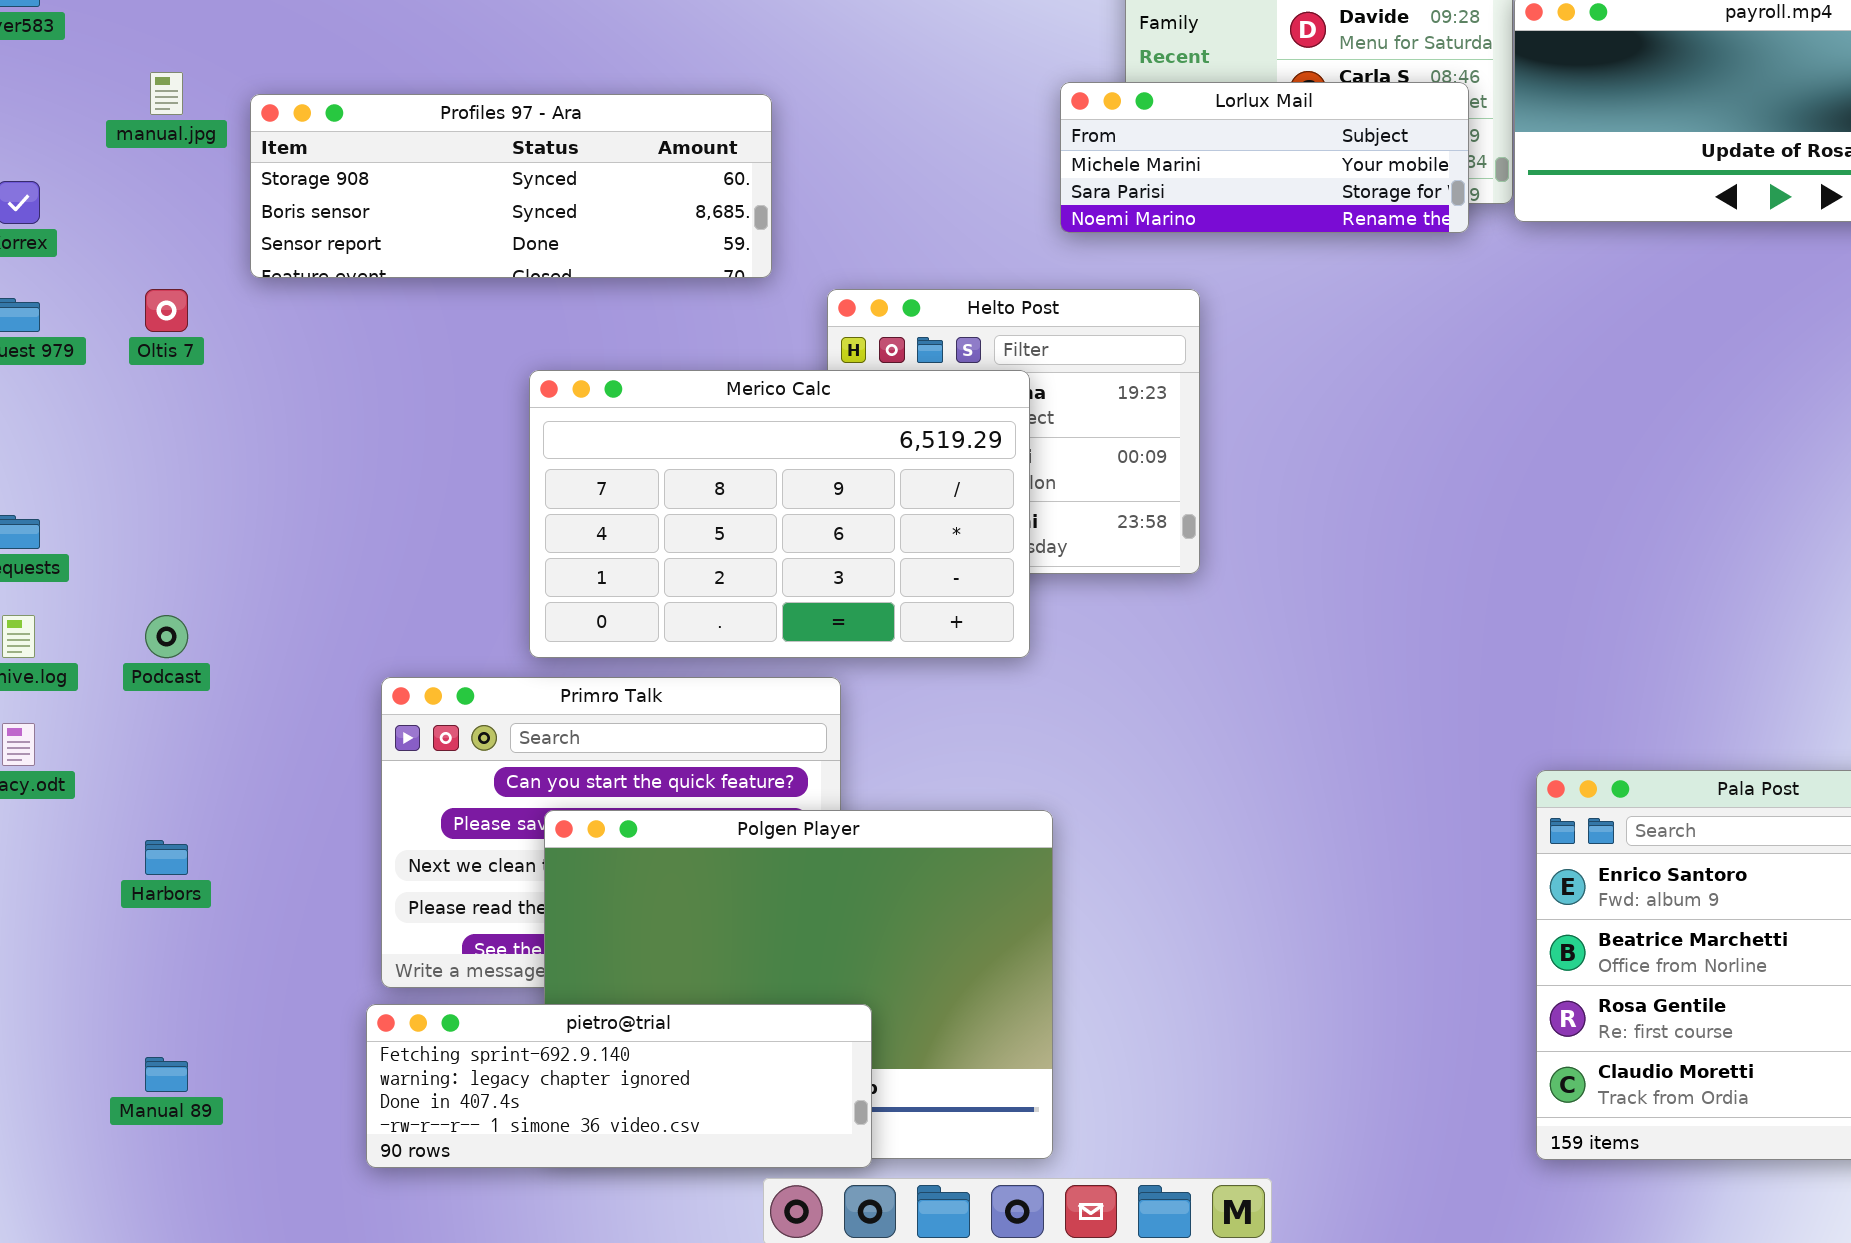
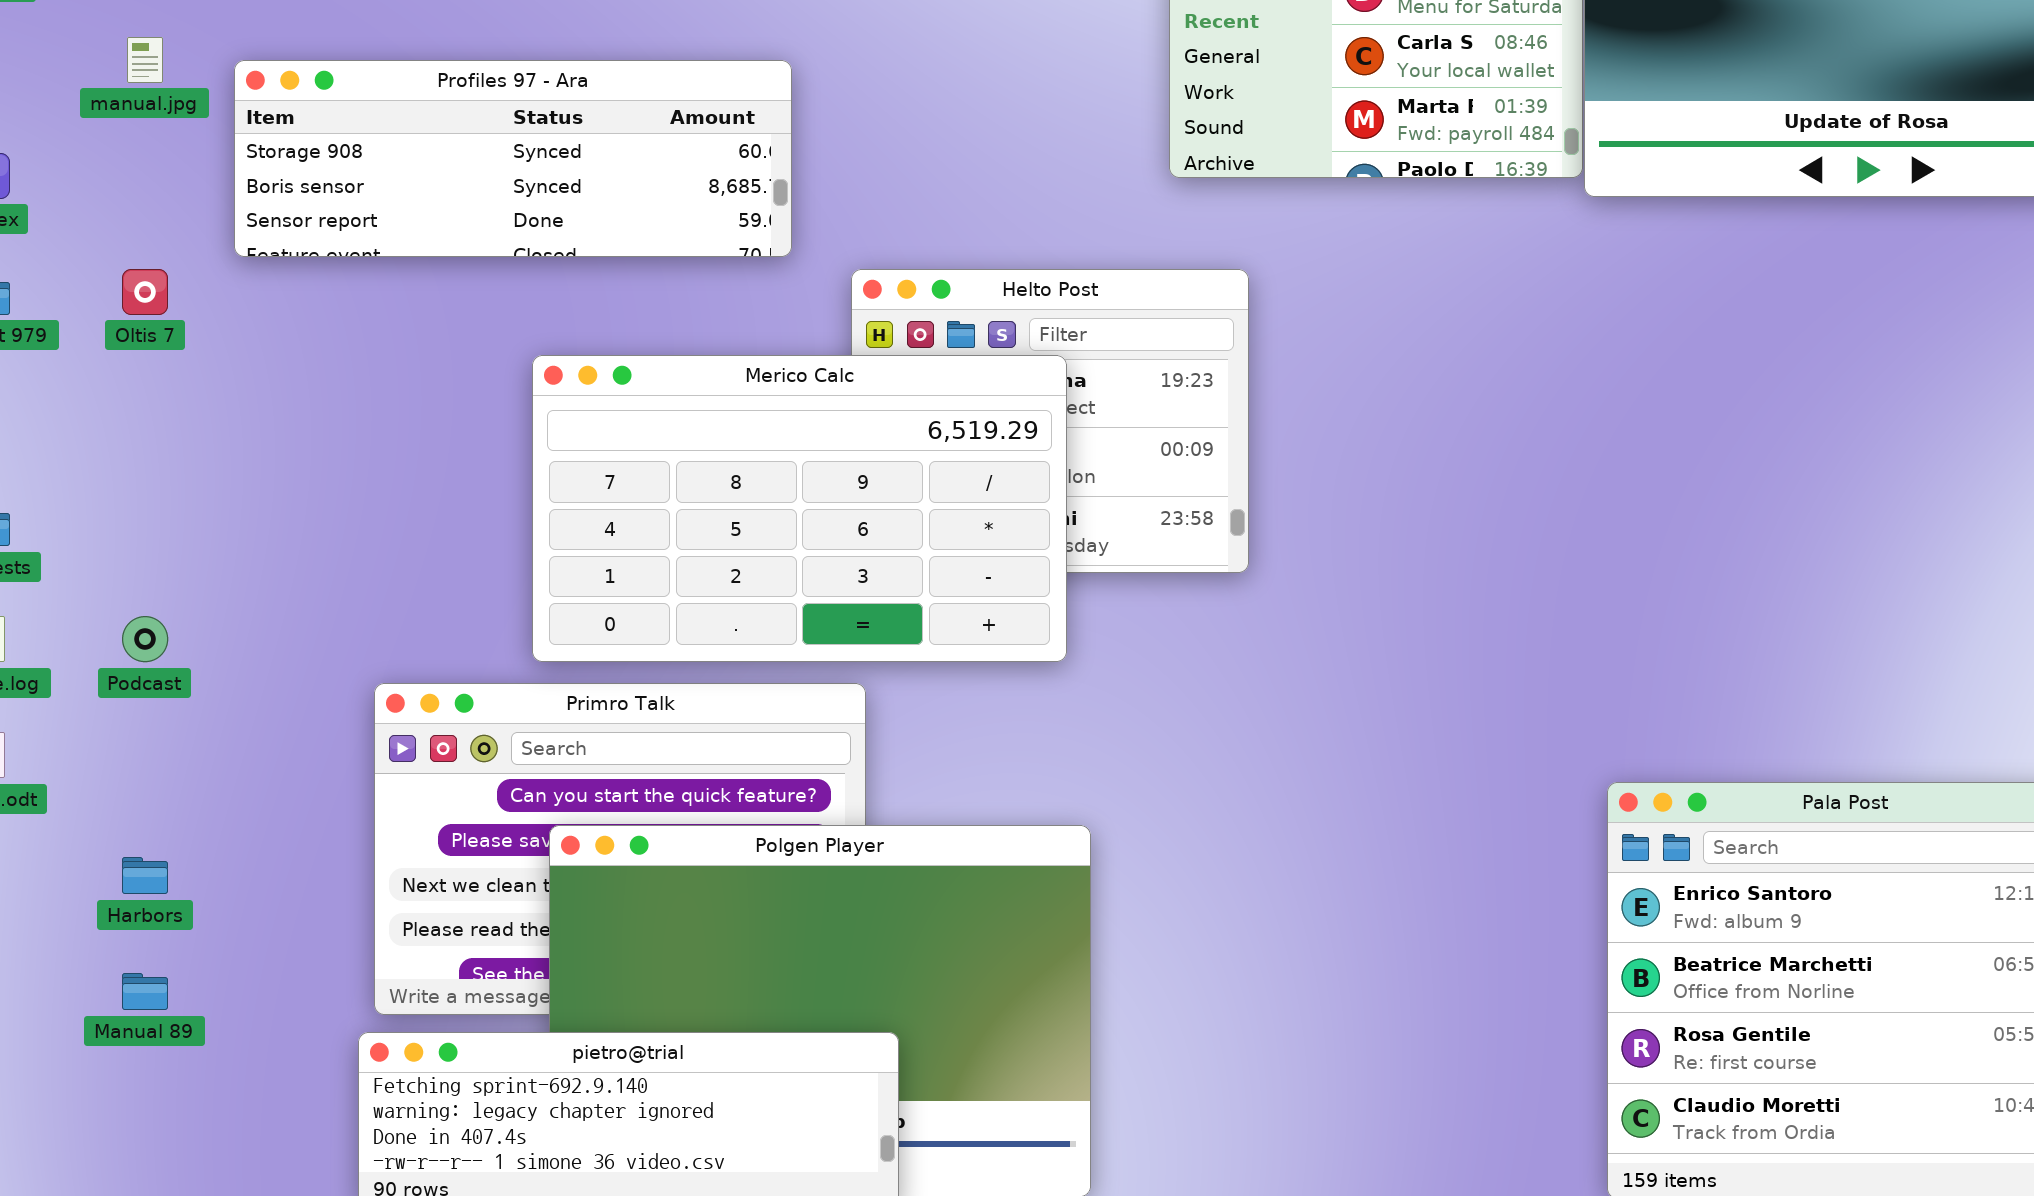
Lorlux Mail: [1060,82,1469,233] -> none, closed
Manual 89: [145,1057,188,1092] -> [122,973,168,1010], moved

